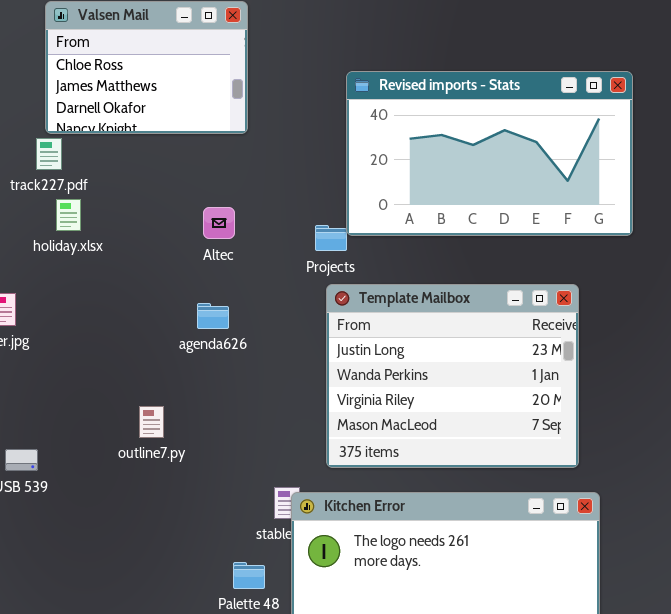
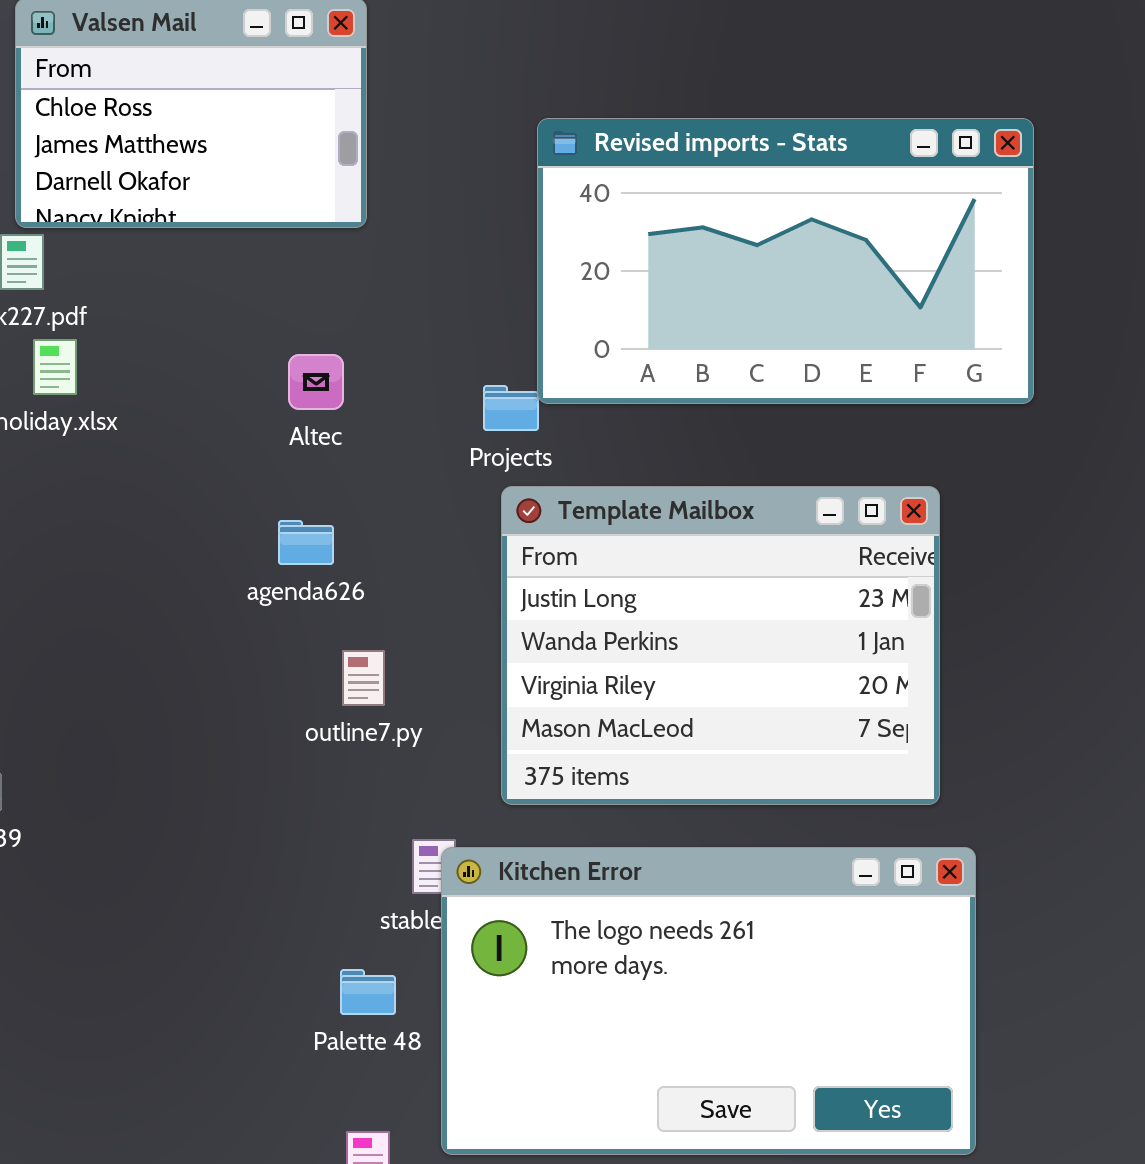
outline7.py: [139,406,164,438] -> [342,650,385,706], moved

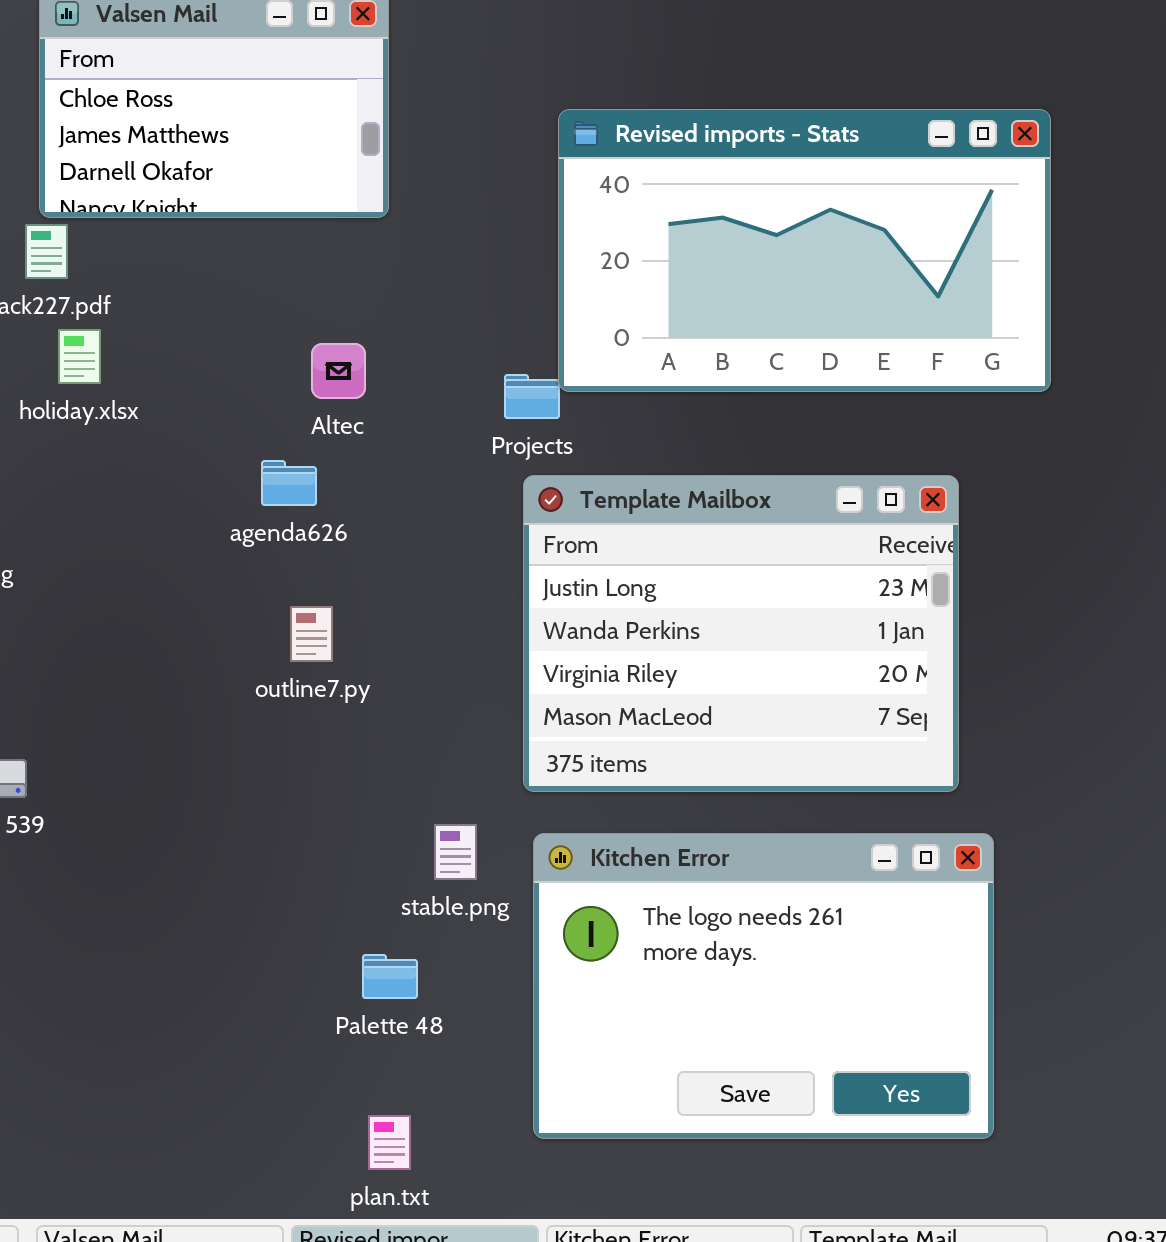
agenda626: [278,520,334,565] -> [261,460,317,506], moved
outline7.py: [342,650,385,706] -> [290,606,333,662], moved
Kitchen Error: [441,847,976,1155] -> [533,833,994,1139], resized

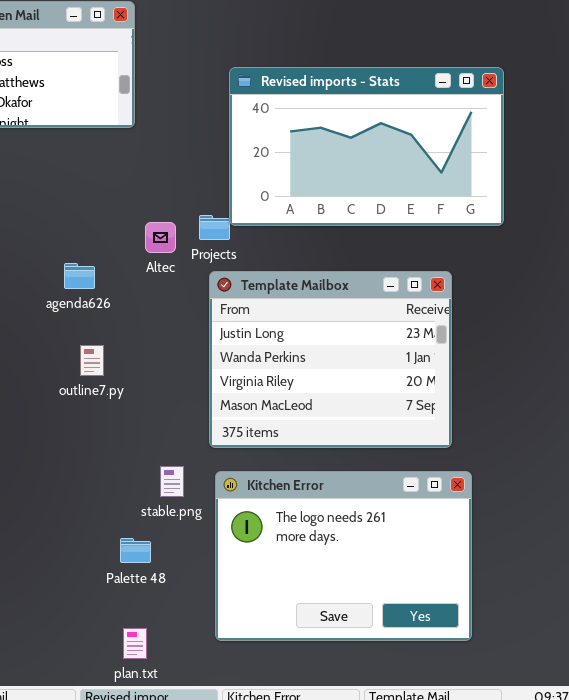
Altec: [311,343,366,399] -> [145,222,176,253], moved

